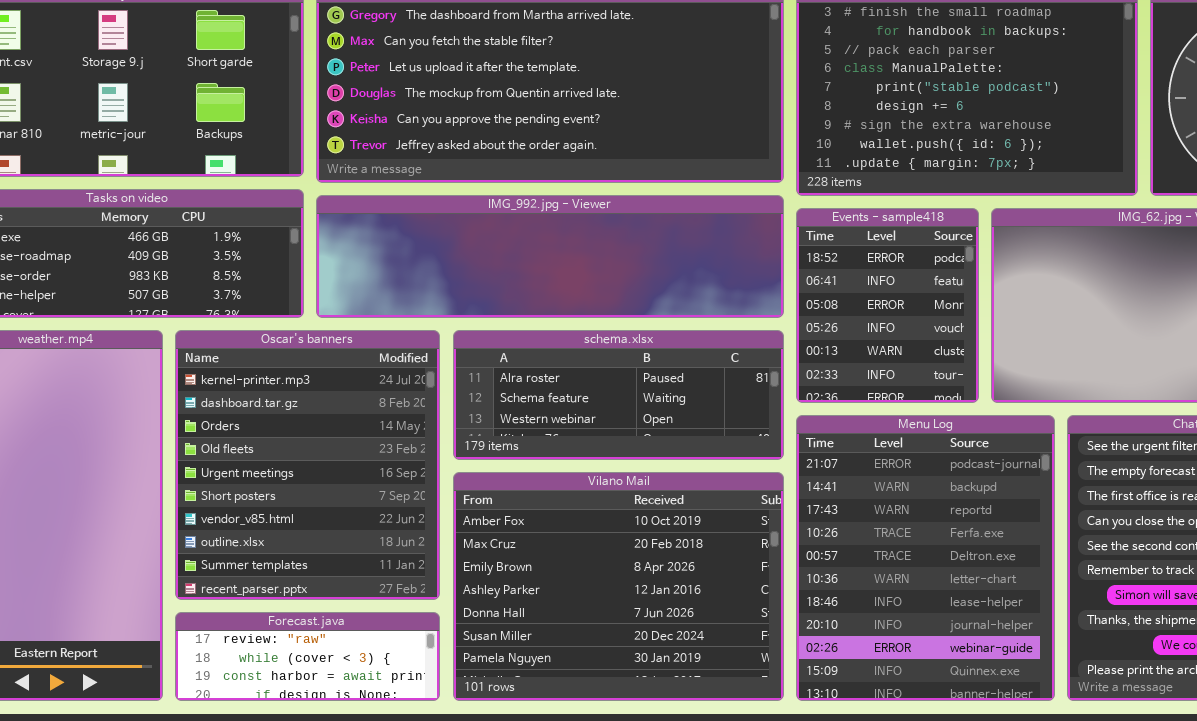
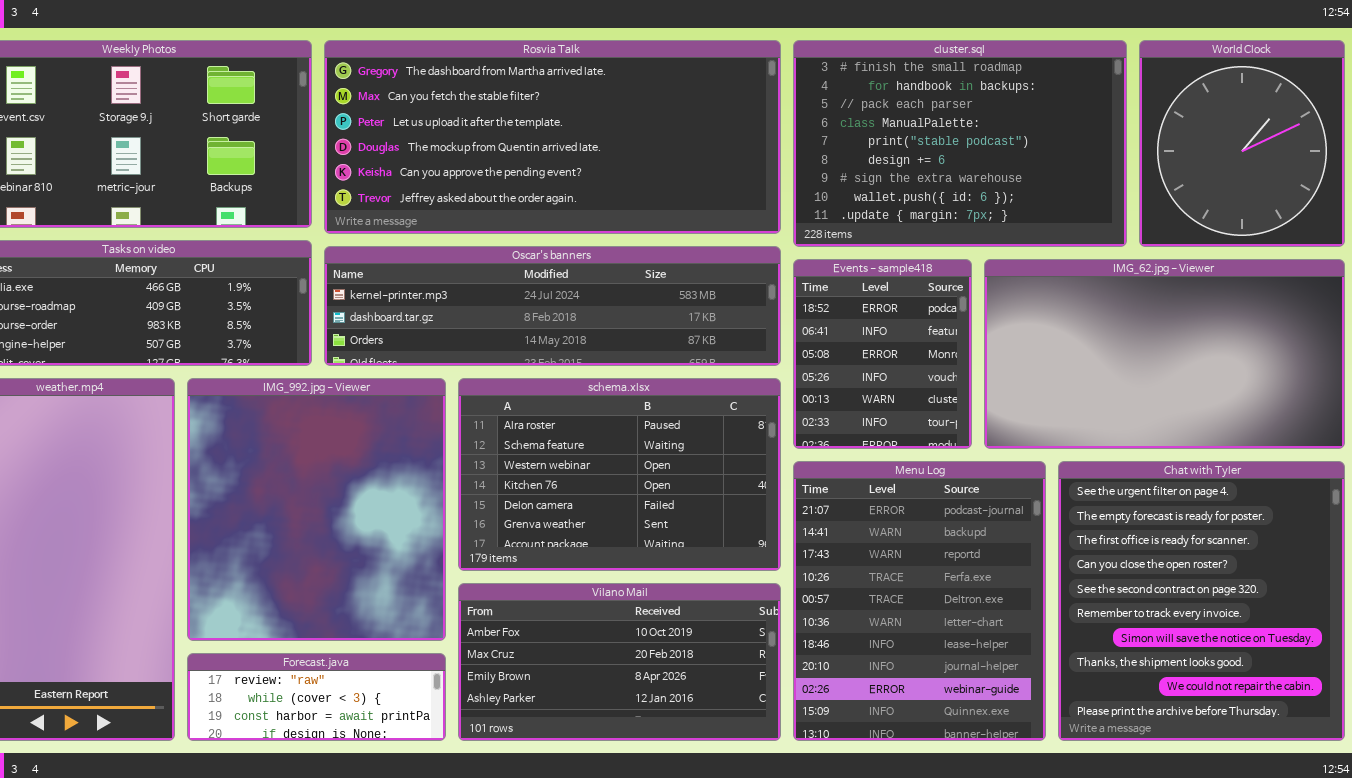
IMG_992.jpg - Viewer: [316,195,784,318] -> [187,378,446,641], moved, resized
Oscar's banners: [175,330,440,600] -> [324,246,781,366], moved, resized
schema.xlsx: [453,330,784,460] -> [458,378,781,571], resized
Vilano Mail: [453,472,784,701] -> [458,583,781,741], resized

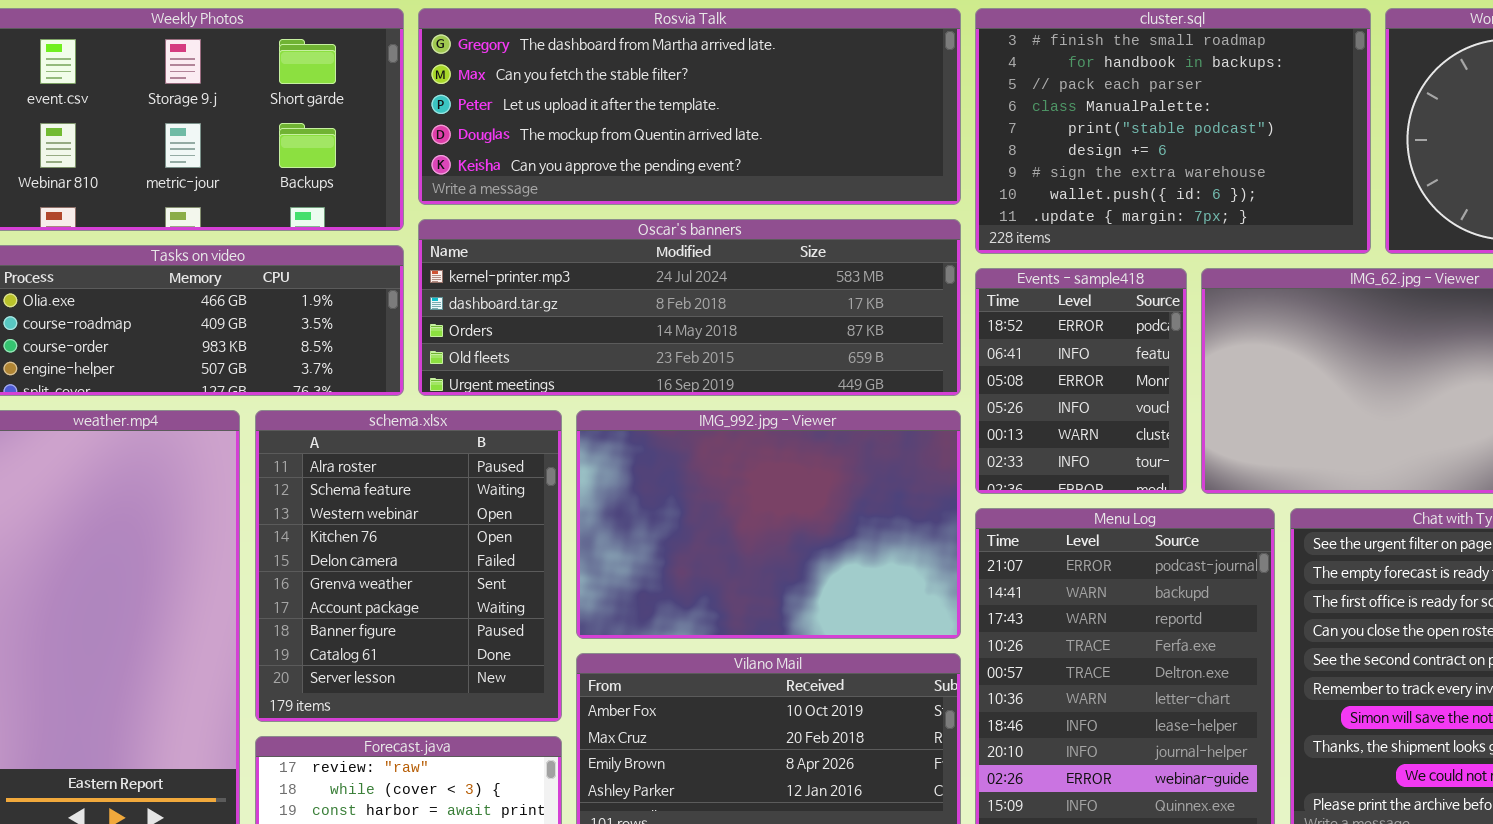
Rosvia Talk: [324,40,781,234] -> [418,8,961,205], resized
Oscar's banners: [324,246,781,366] -> [418,219,961,396], resized
IMG_992.jpg - Viewer: [187,378,446,641] -> [576,410,961,639], moved, resized
schema.xlsx: [458,378,781,571] -> [255,410,562,722], moved, resized

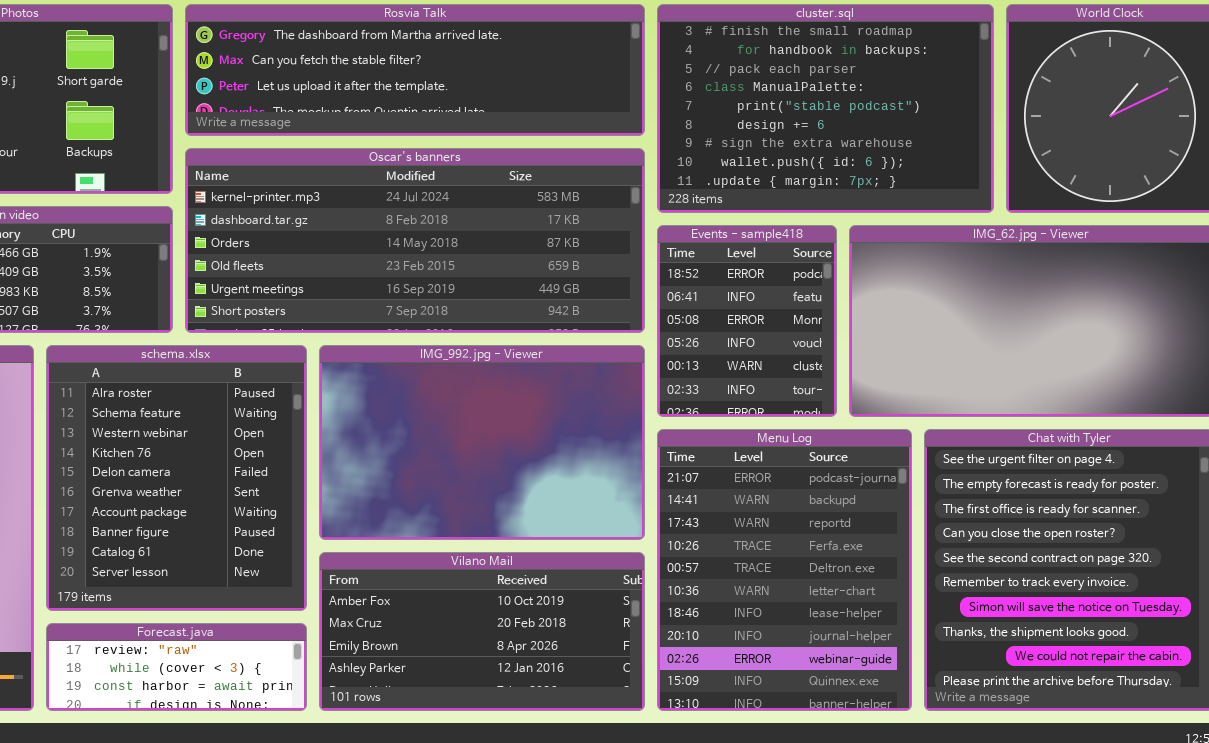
Rosvia Talk: [418,8,961,205] -> [185,4,645,136], resized
Oscar's banners: [418,219,961,396] -> [185,148,645,333], resized

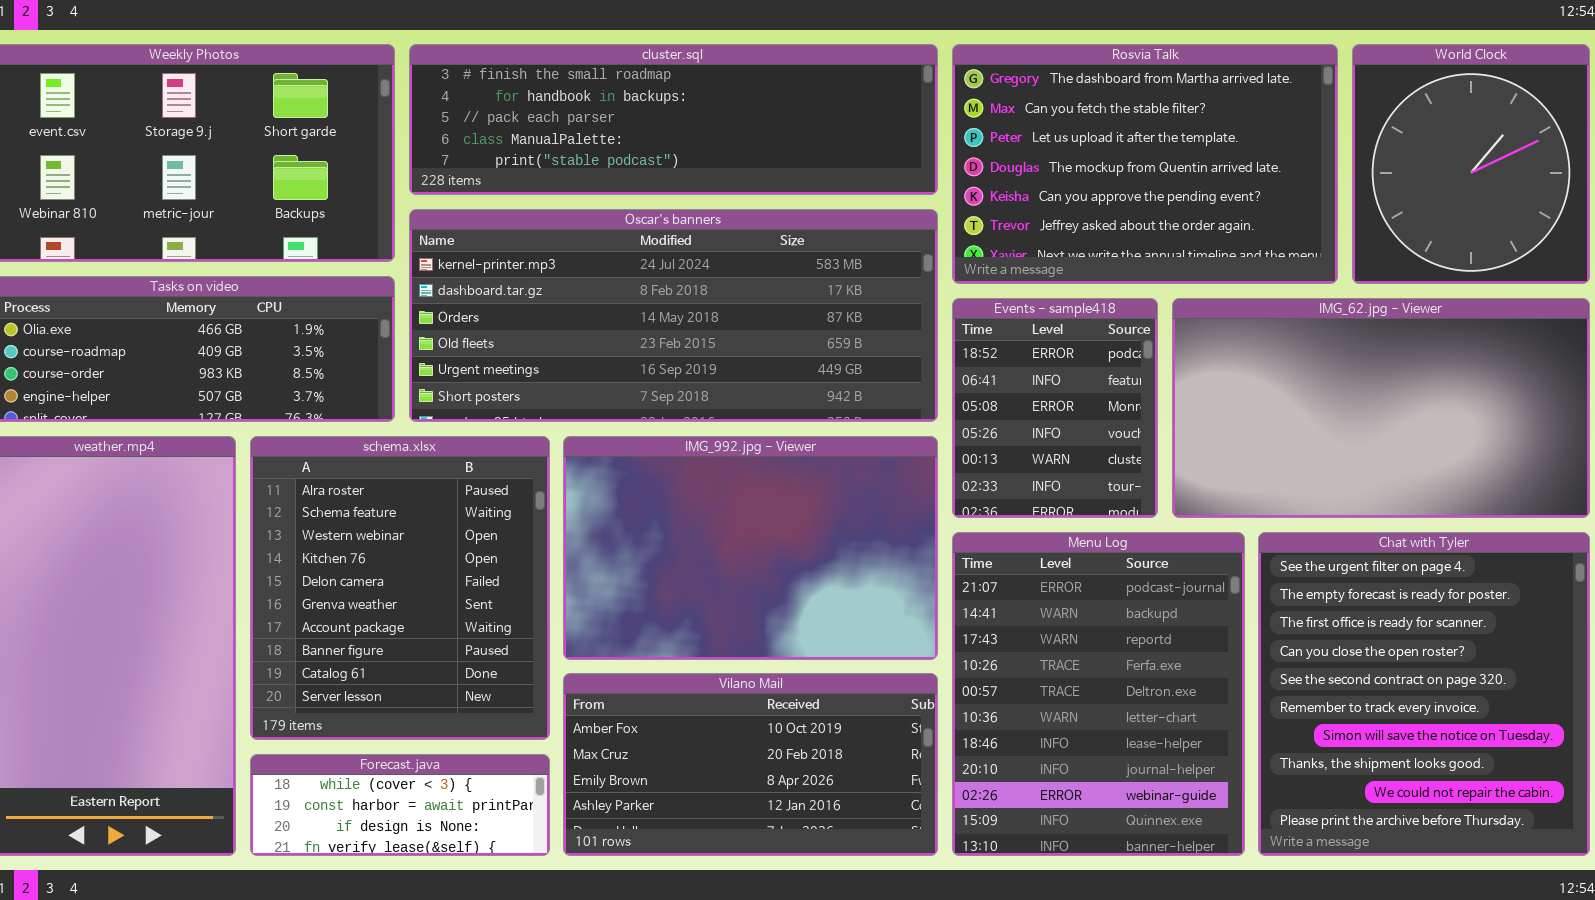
Rosvia Talk: [185,4,645,136] -> [952,44,1338,284], moved, resized
cluster.sql: [657,4,994,213] -> [409,44,938,195], moved, resized
Forecast.java: [46,623,307,711] -> [250,754,550,856], scrolled down 1 row

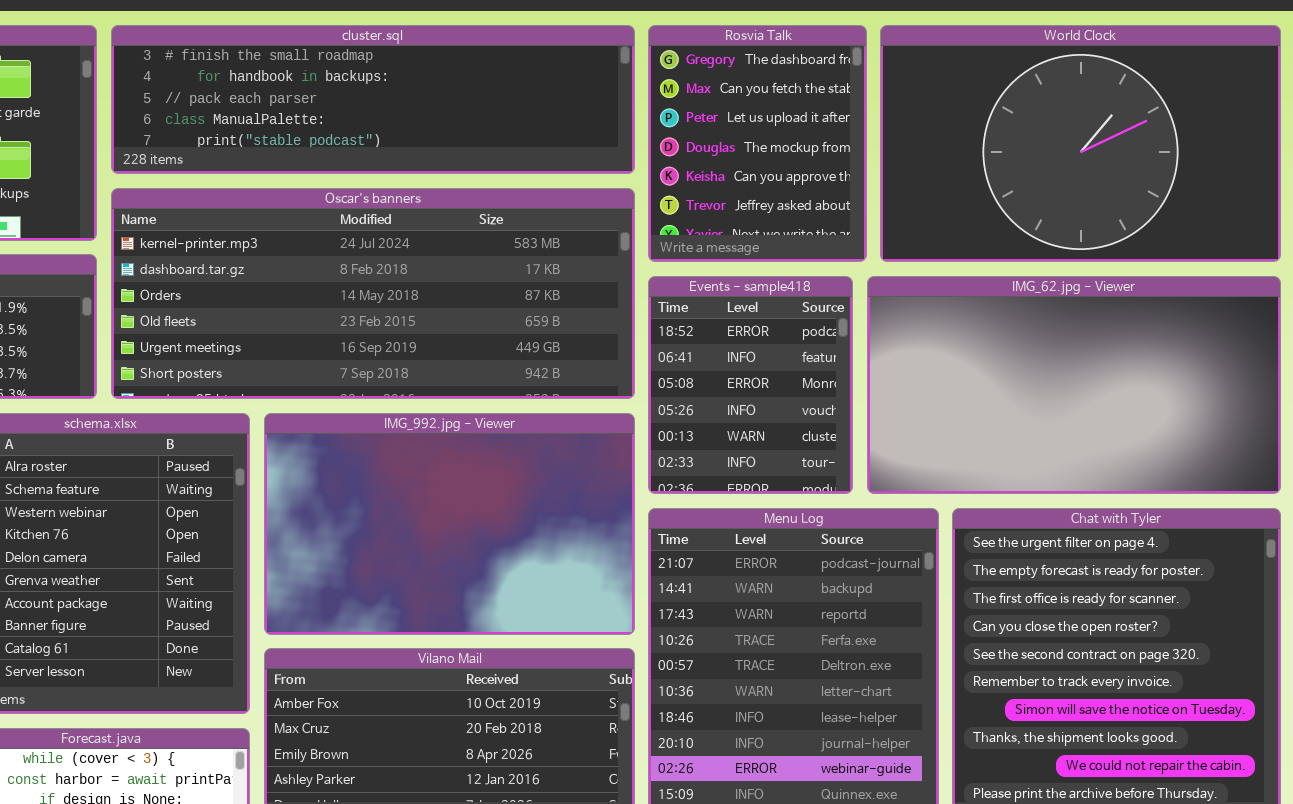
Rosvia Talk: [952,44,1338,284] -> [648,25,867,262], resized
World Clock: [1352,44,1590,284] -> [880,25,1281,262], resized

